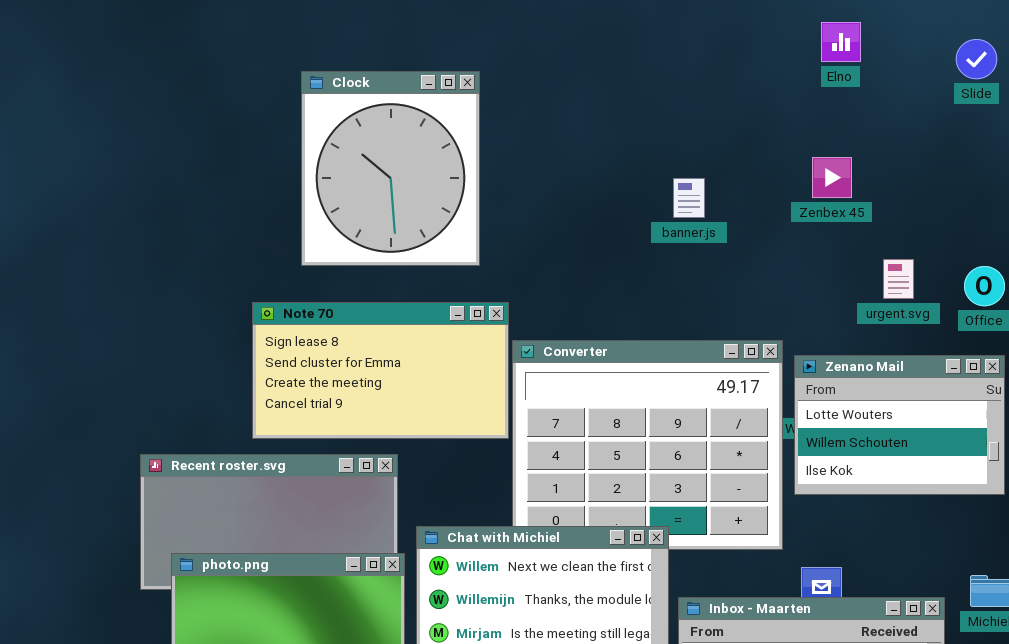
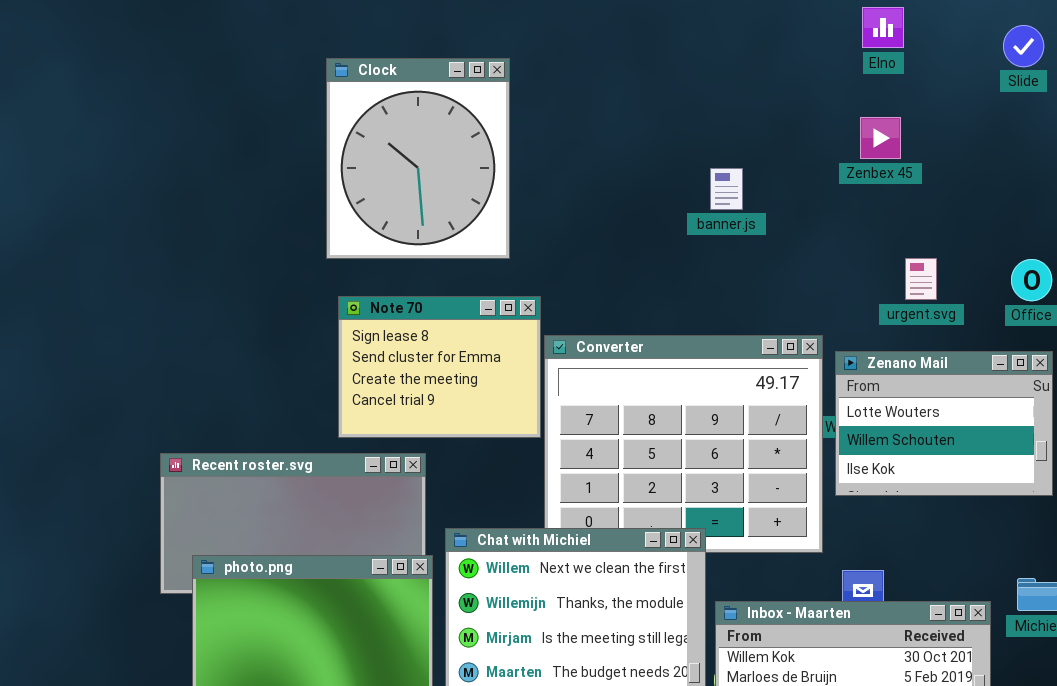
Zenbex 45: [812,157,852,198] -> [860,117,901,159], moved
urgent.svg: [883,259,914,299] -> [905,258,937,300], moved
Note 70: [252,302,509,439] -> [338,296,541,438], resized

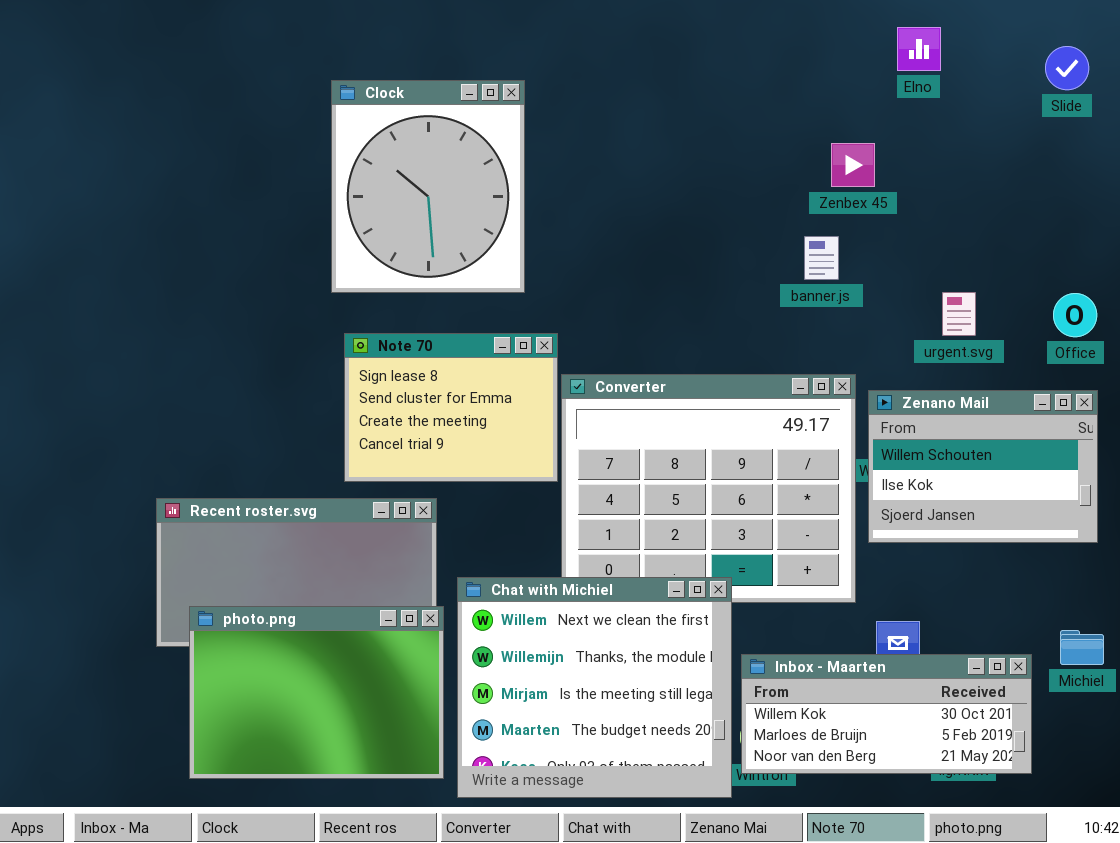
Zenbex 45: [860,117,901,159] -> [831,143,875,187], moved
banner.js: [710,168,743,210] -> [804,236,839,280], moved
Zenano Mail: [835,351,1053,496] -> [868,390,1098,543], scrolled down 1 row

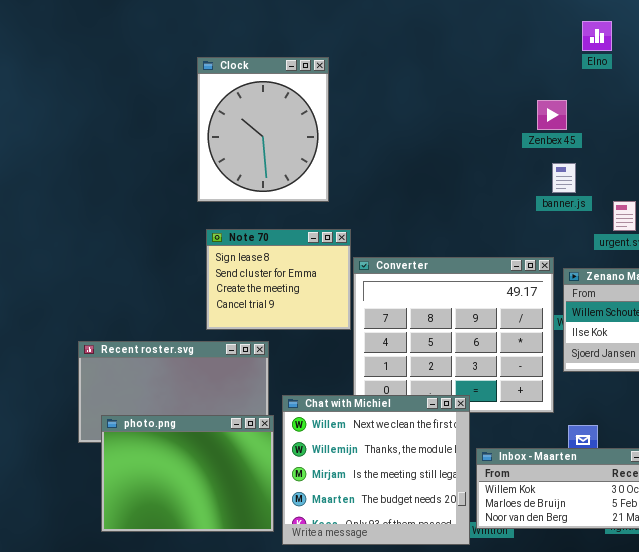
banner.js: [804,236,839,280] -> [552,163,576,193], moved

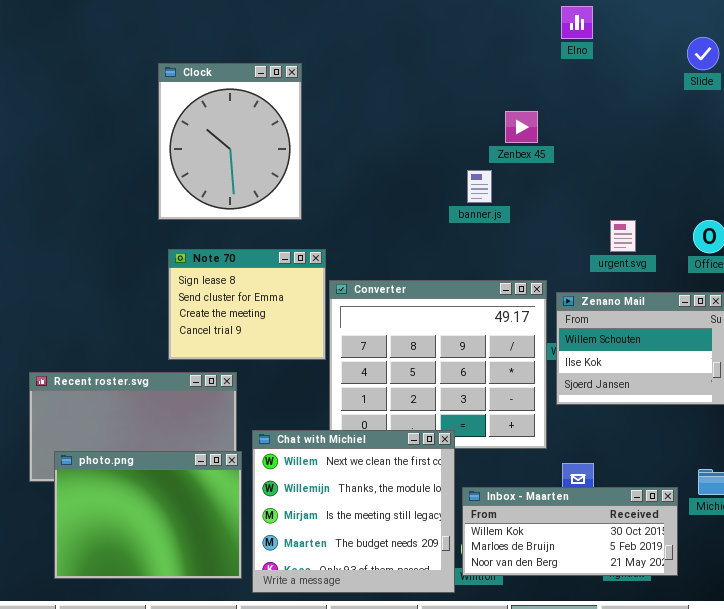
Elno: [582,21,612,51] -> [561,6,593,39], moved
Zenbex 45: [537,100,567,130] -> [505,111,538,143], moved
banner.js: [552,163,576,193] -> [467,170,492,203], moved

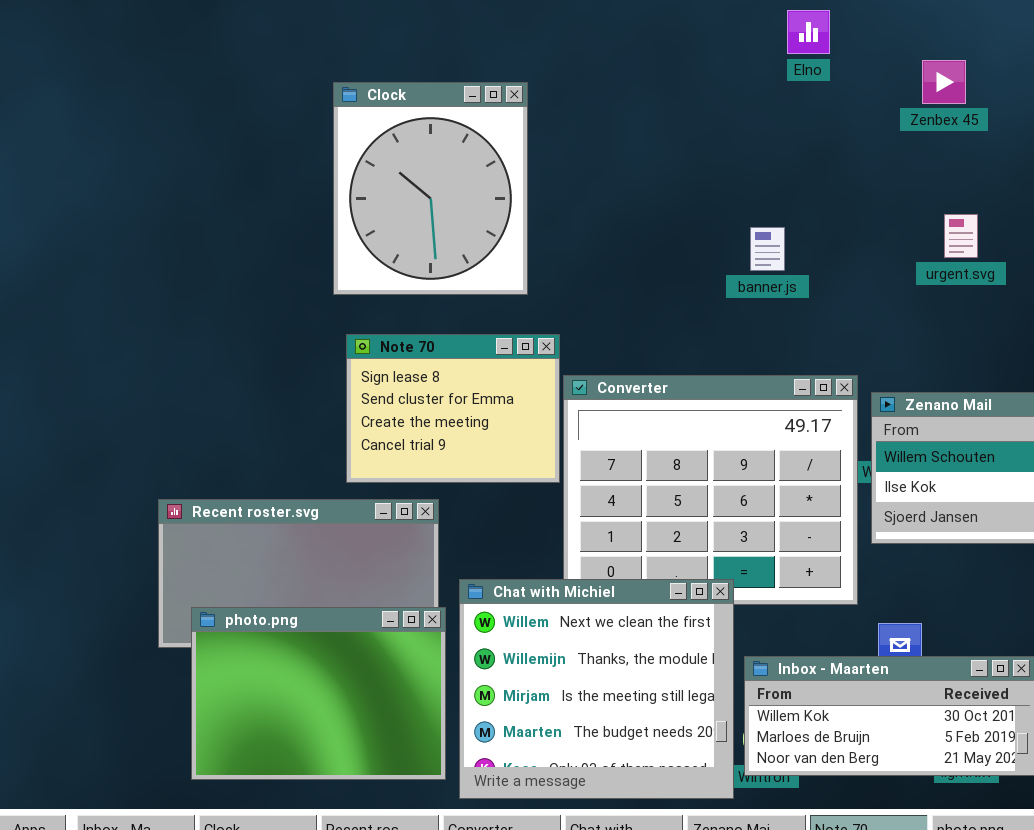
Elno: [561,6,593,39] -> [787,10,830,54], moved
Zenbex 45: [505,111,538,143] -> [922,60,966,104], moved
urgent.svg: [610,220,636,252] -> [944,214,978,258], moved

